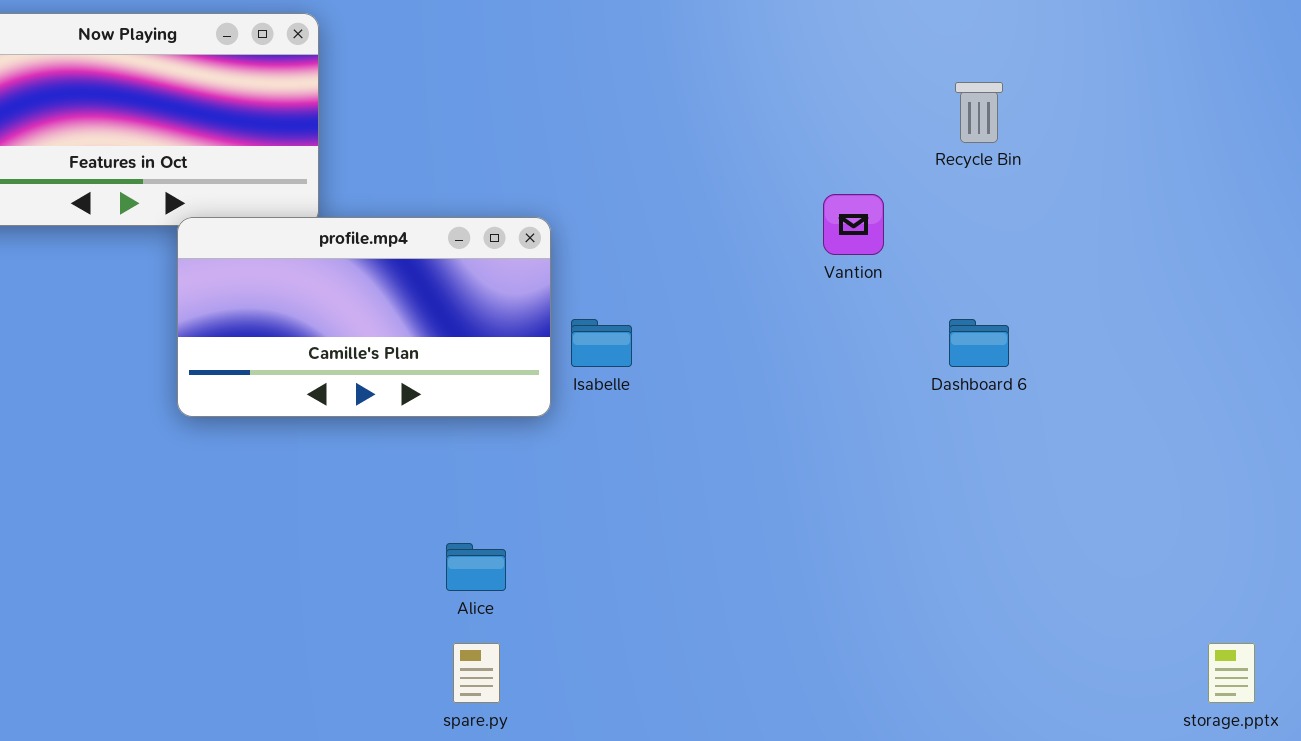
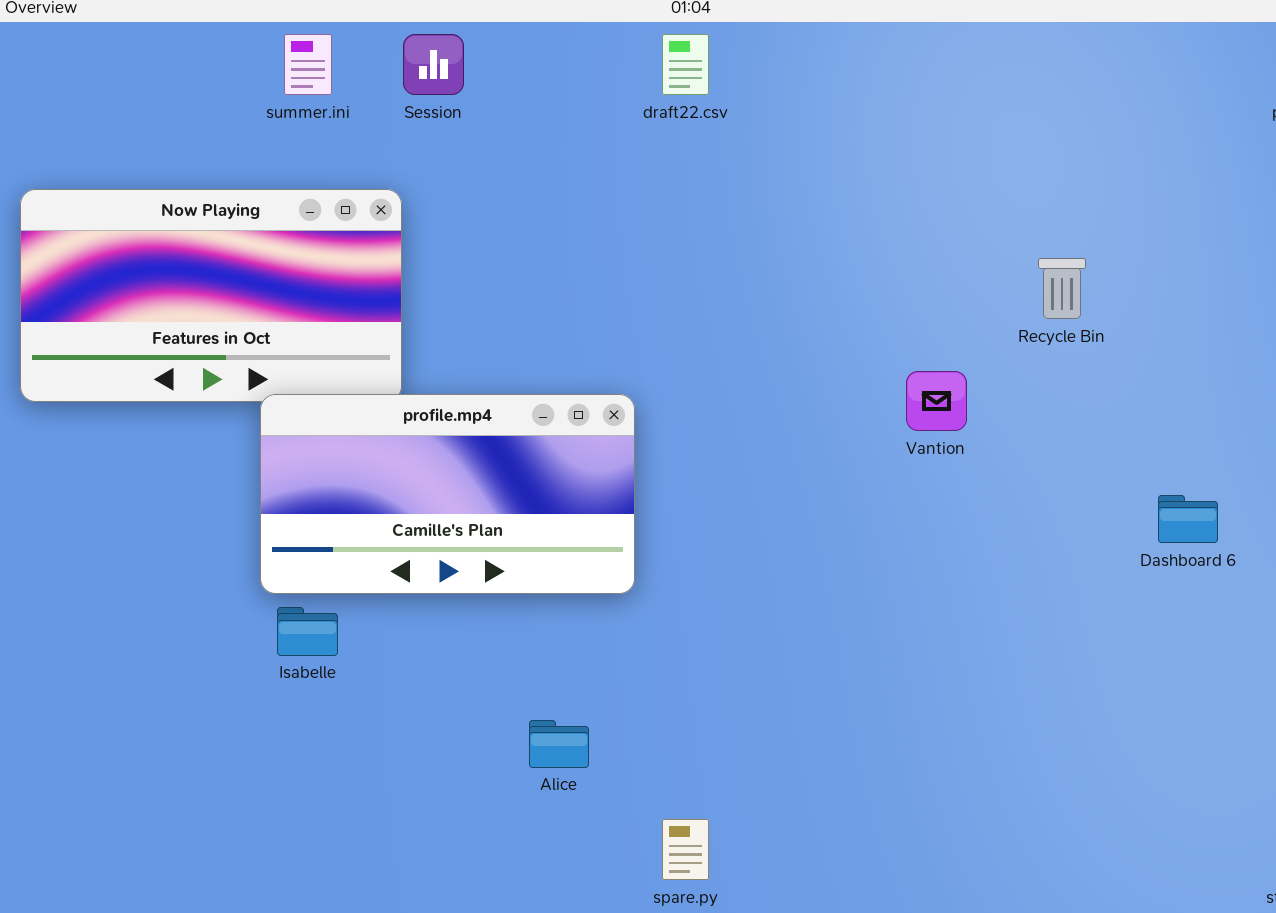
Isabelle: [571,319,632,367] -> [277,607,338,656], moved
Dashboard 6: [949,319,1009,367] -> [1158,495,1218,543], moved
spare.py: [453,643,500,703] -> [662,819,709,880], moved

